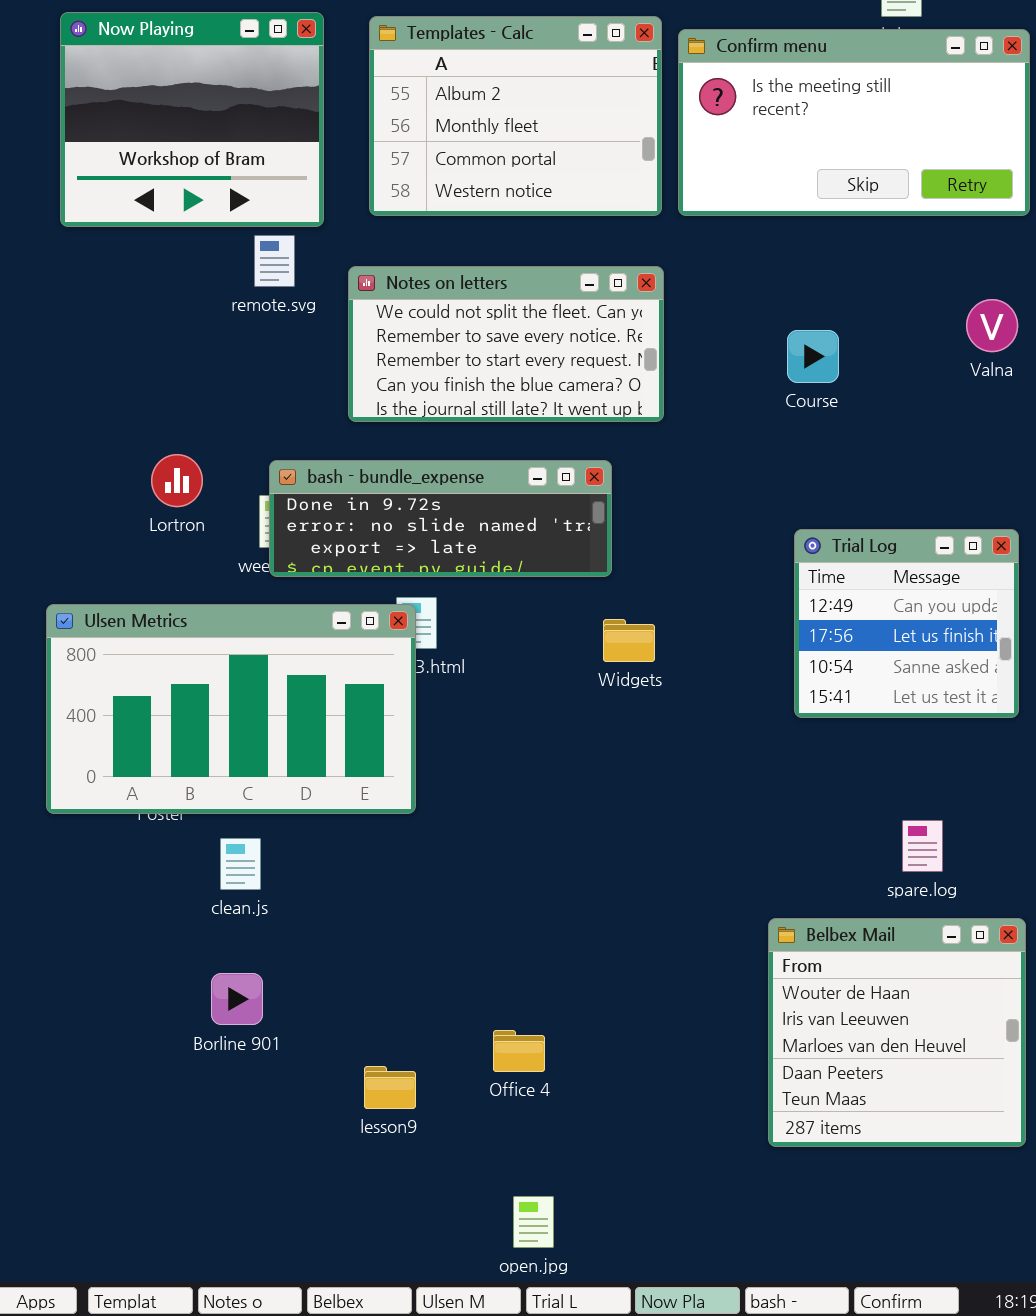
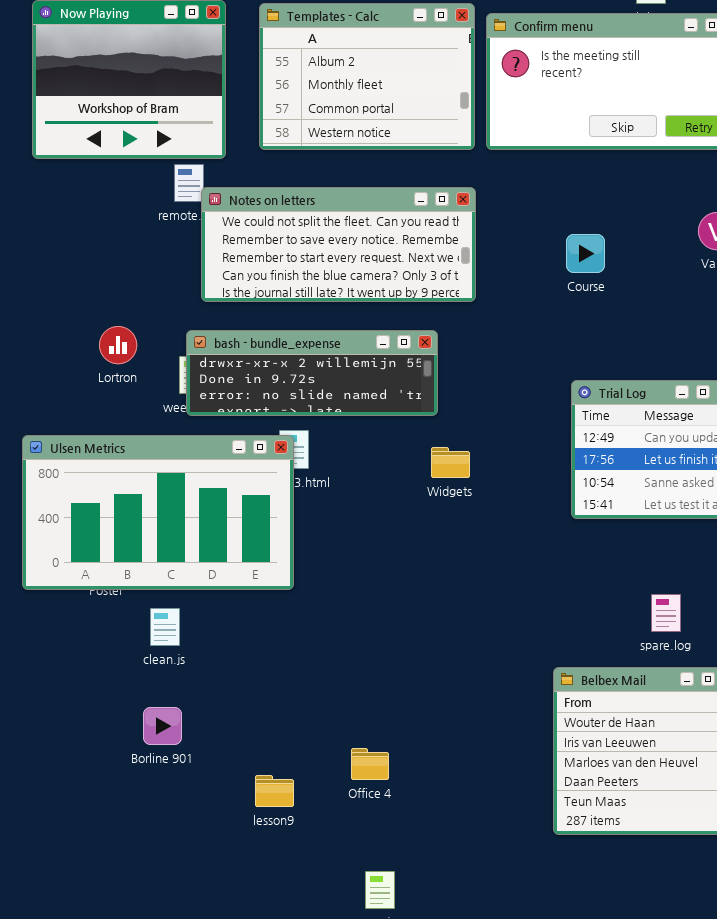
Notes on letters: [348,266,664,422] -> [201,187,476,302], resized
bash - bundle_expense: [269,460,612,577] -> [186,330,438,416], scrolled up 1 row

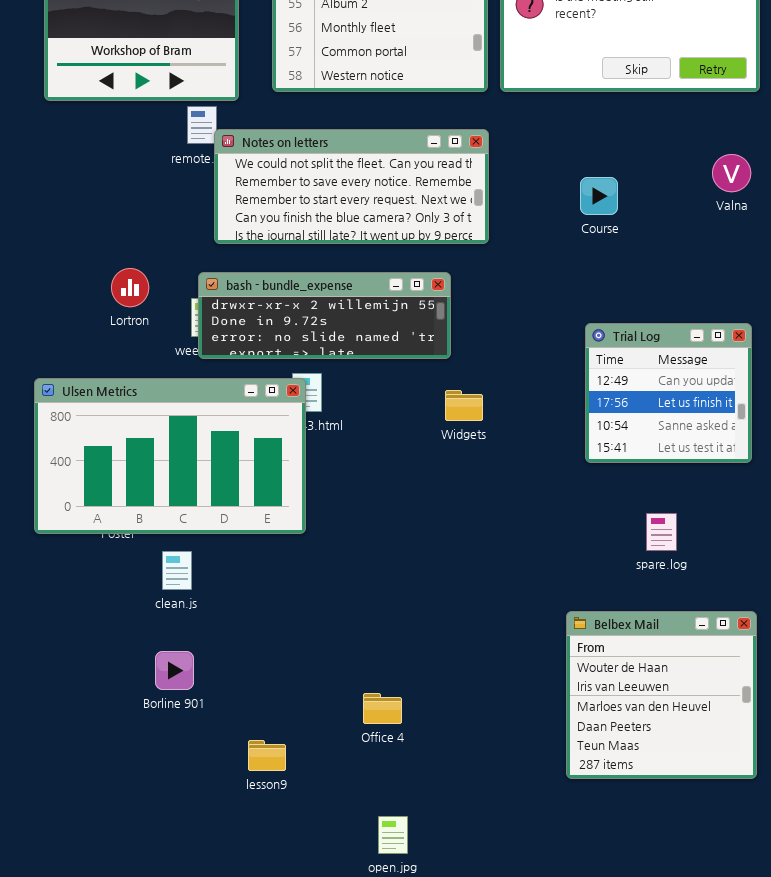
spare.log: [651,594,681,632] -> [646,513,677,551], moved
lesson9: [255,775,294,807] -> [248,740,286,771], moved

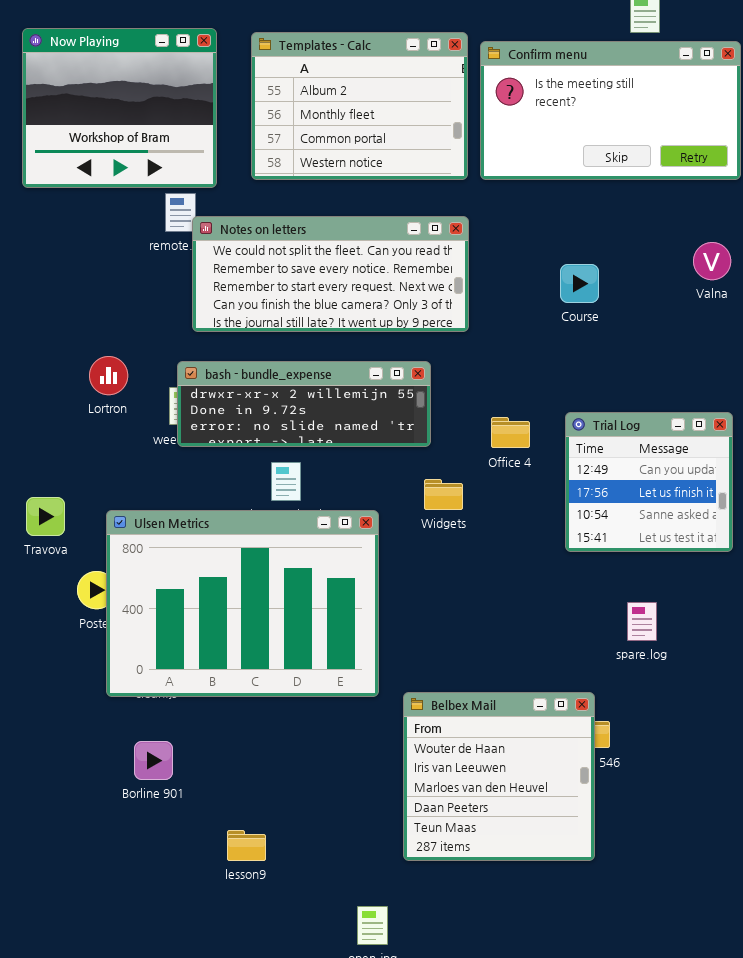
Ulsen Metrics: [34,378,306,534] -> [106,510,379,697], moved, resized
Belbex Mail: [566,611,757,779] -> [403,692,595,861], moved
Office 4: [363,693,402,724] -> [491,417,530,448], moved

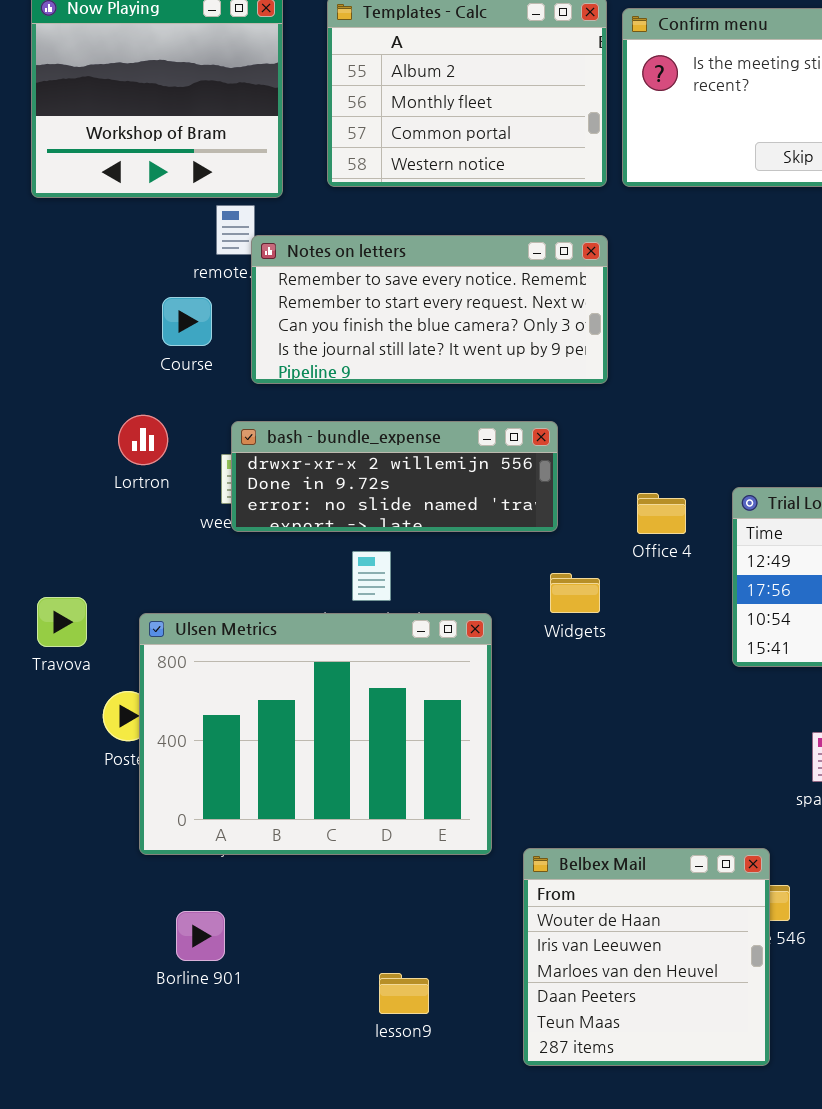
Notes on letters: [192,216,469,332] -> [251,235,608,384], scrolled down 1 row
Course: [560,264,599,303] -> [162,297,212,346], moved
lesson9: [227,830,266,861] -> [379,973,429,1014], moved

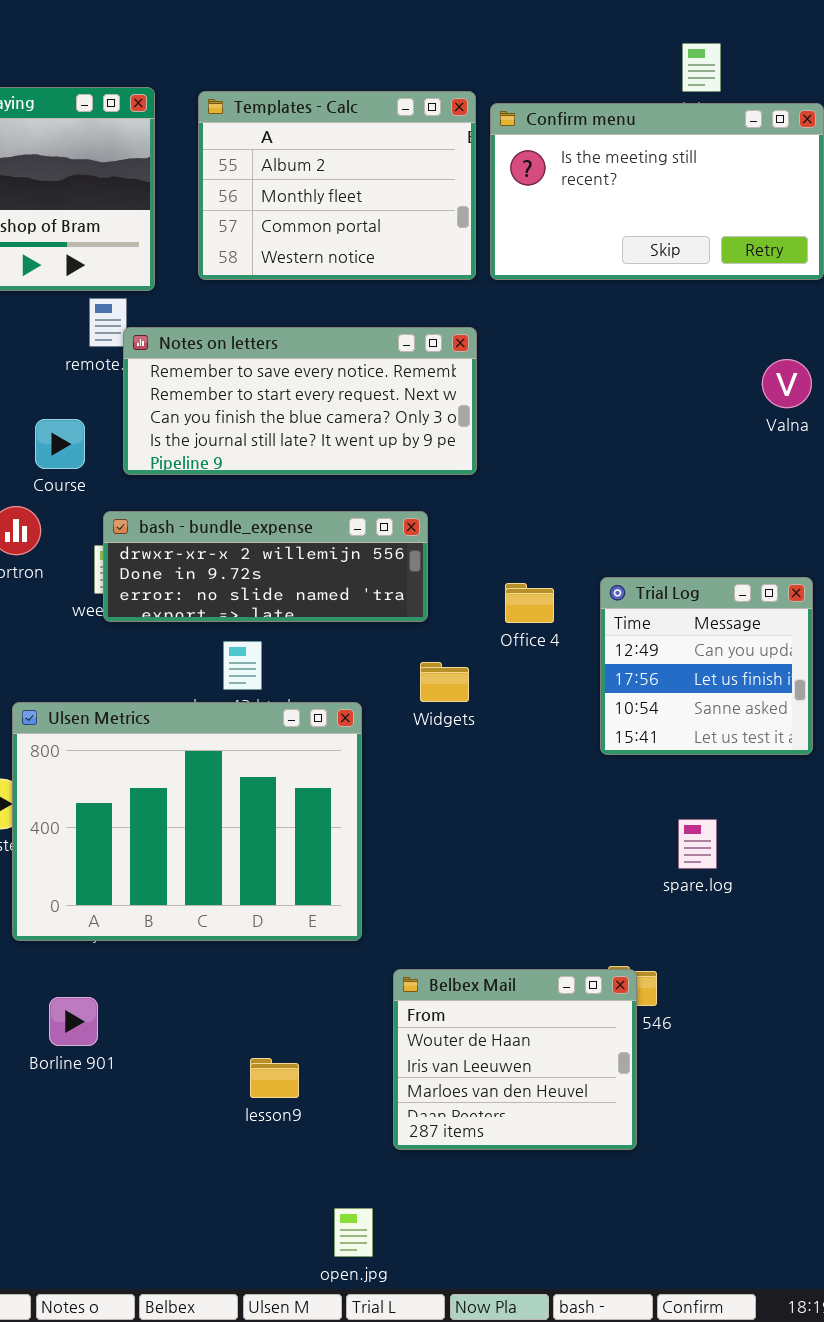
Course: [162,297,212,346] -> [35,419,85,469], moved
Belbex Mail: [523,848,770,1066] -> [393,969,637,1150], resized

